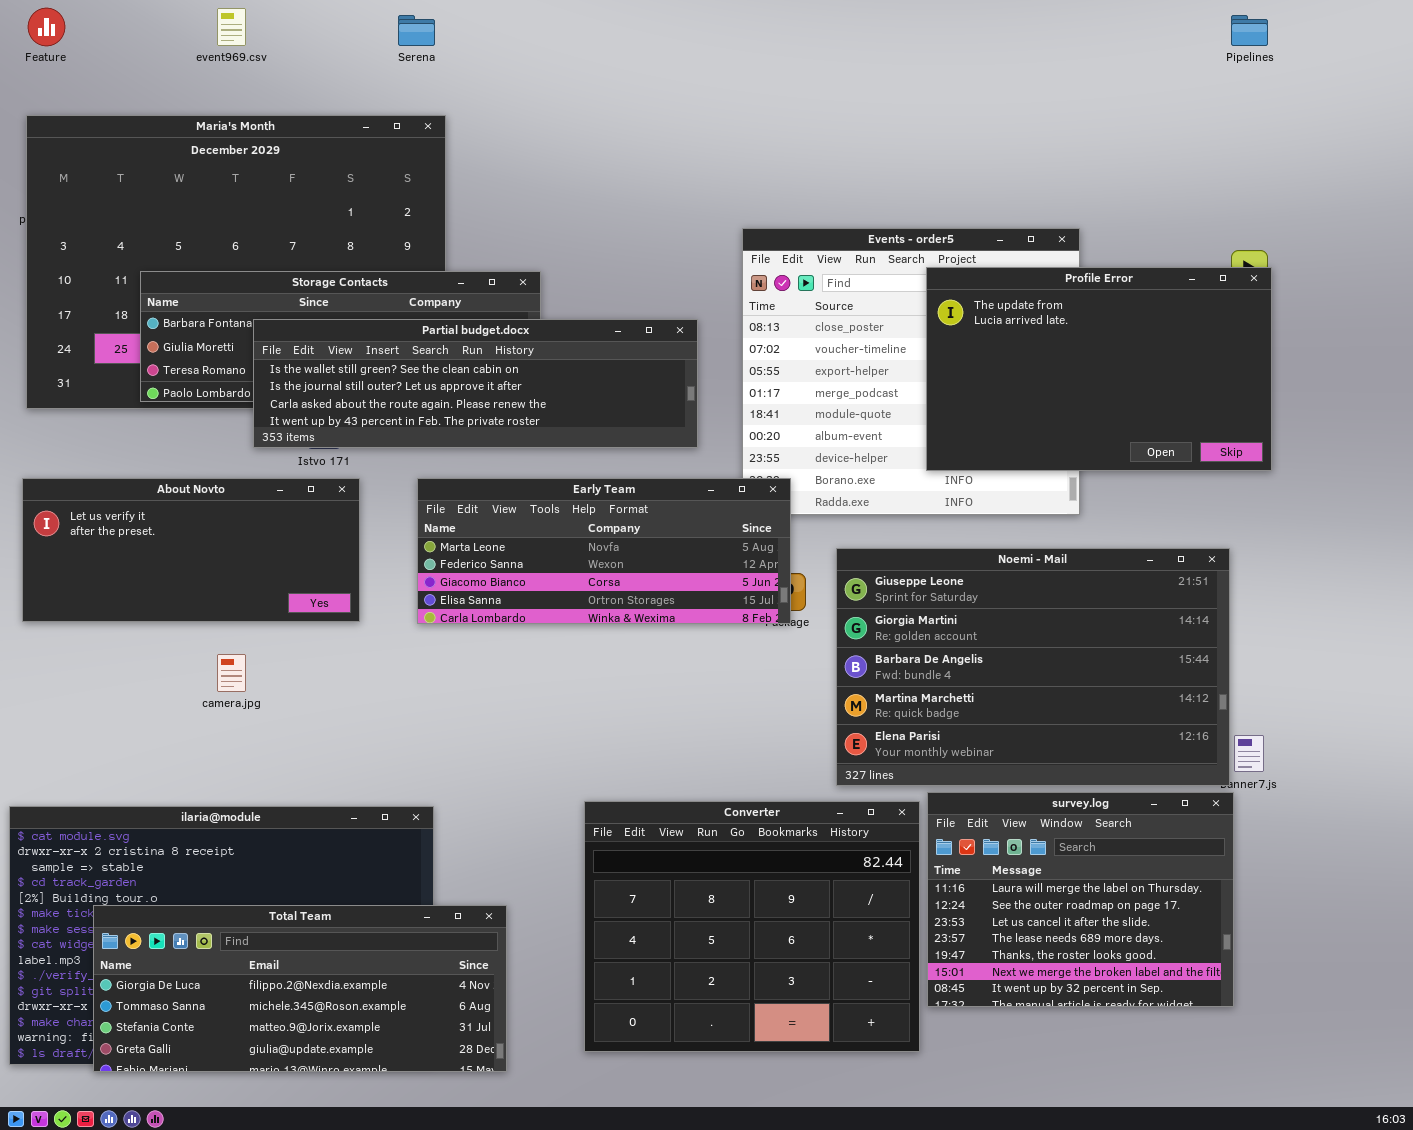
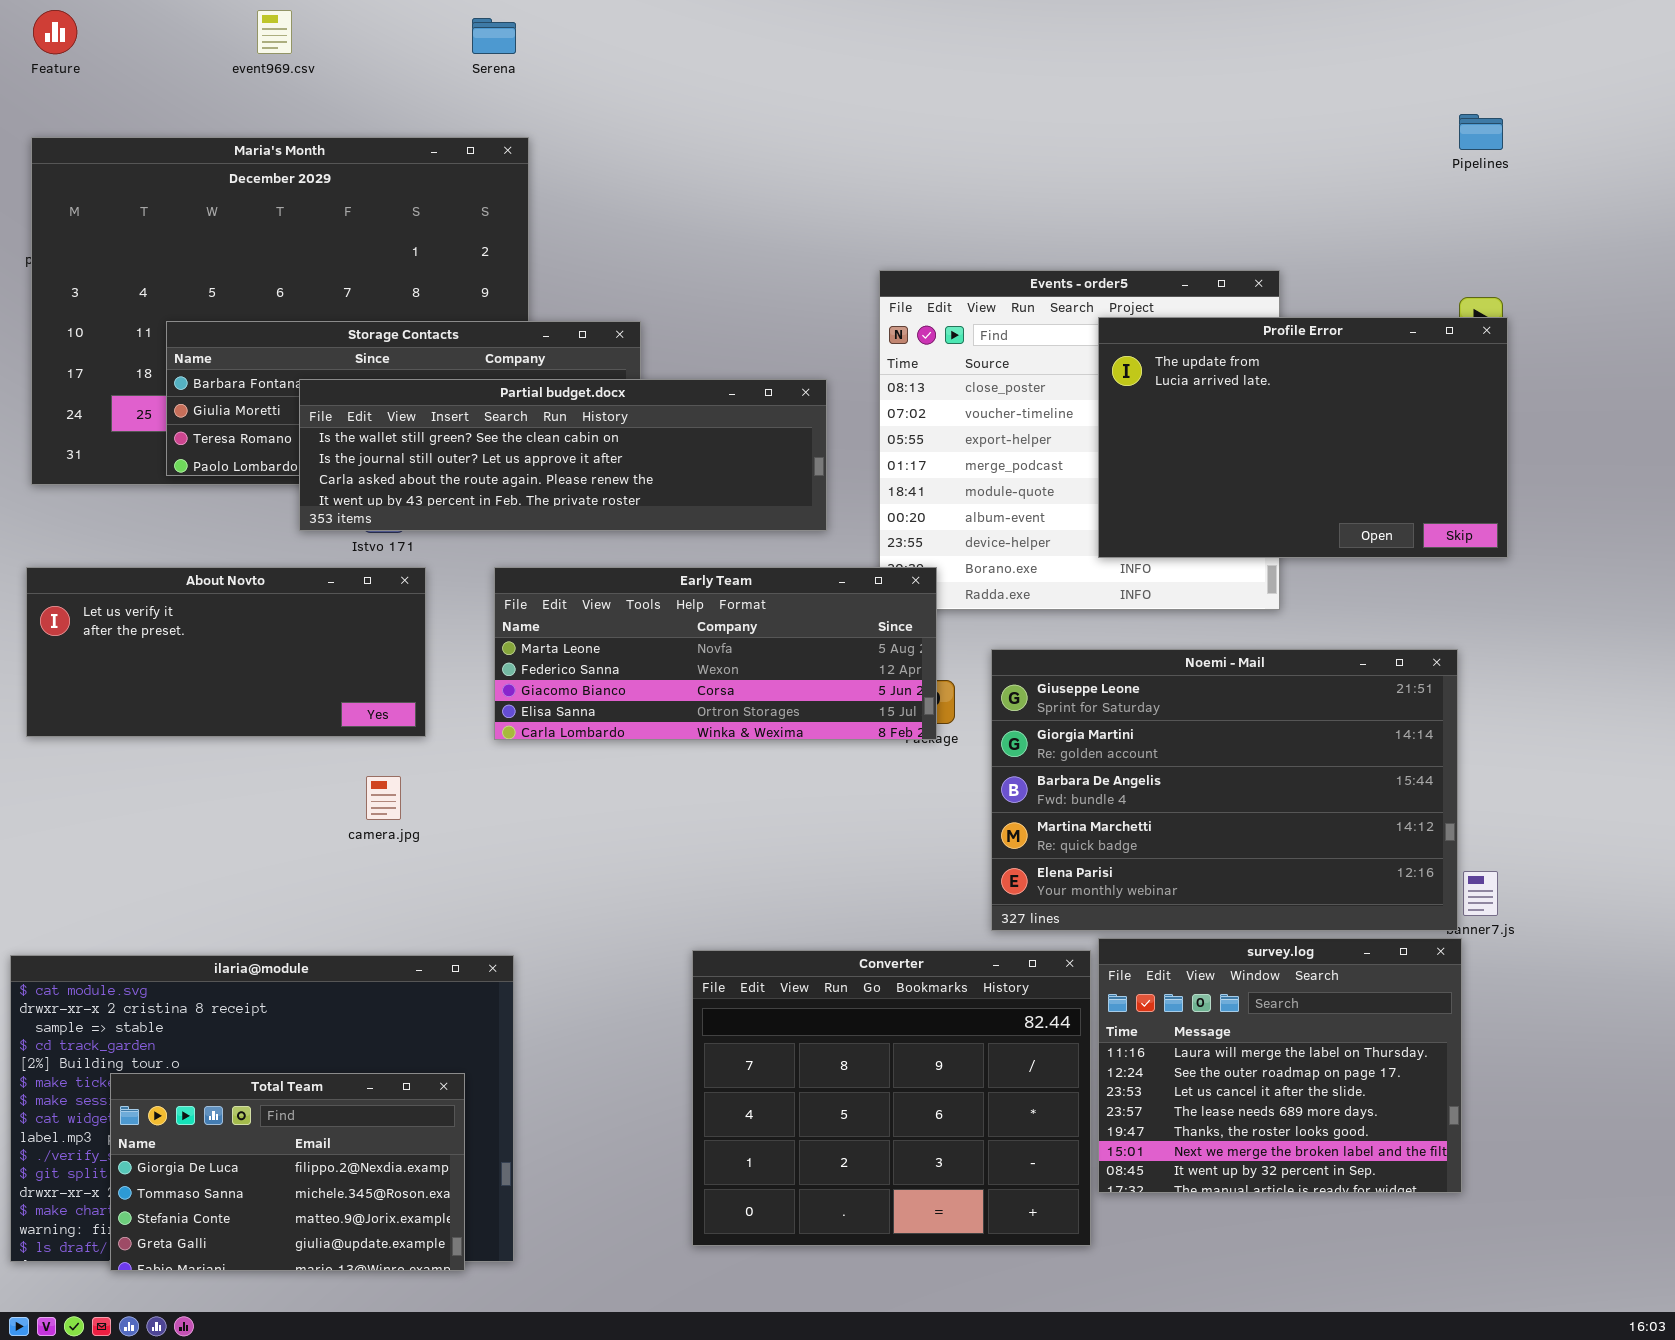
Pipelines: [1231,15,1268,46] -> [1459,114,1503,150], moved
camera.jpg: [217,654,246,692] -> [366,776,401,820], moved
Total Team: [93,905,507,1072] -> [110,1073,465,1271], resized

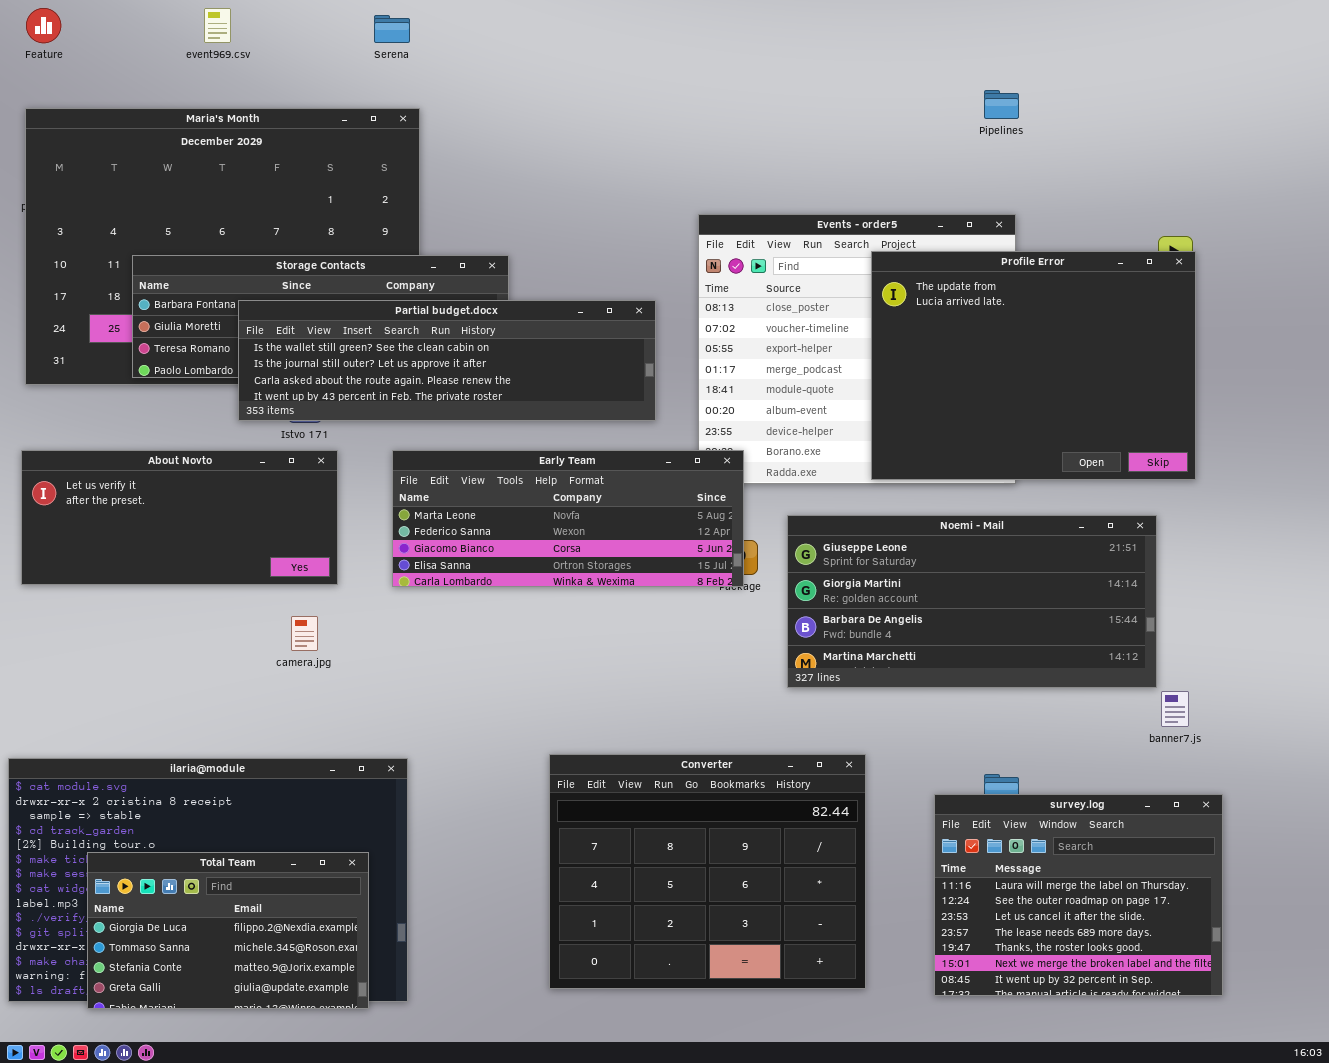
Pipelines: [1459,114,1503,150] -> [984,90,1019,119], moved
Profile Error: [1098,317,1508,558] -> [871,251,1196,480], resized
Noemi - Mail: [991,649,1458,931] -> [787,515,1157,688], resized
survey.log: [1098,938,1462,1193] -> [934,794,1223,996], moved

